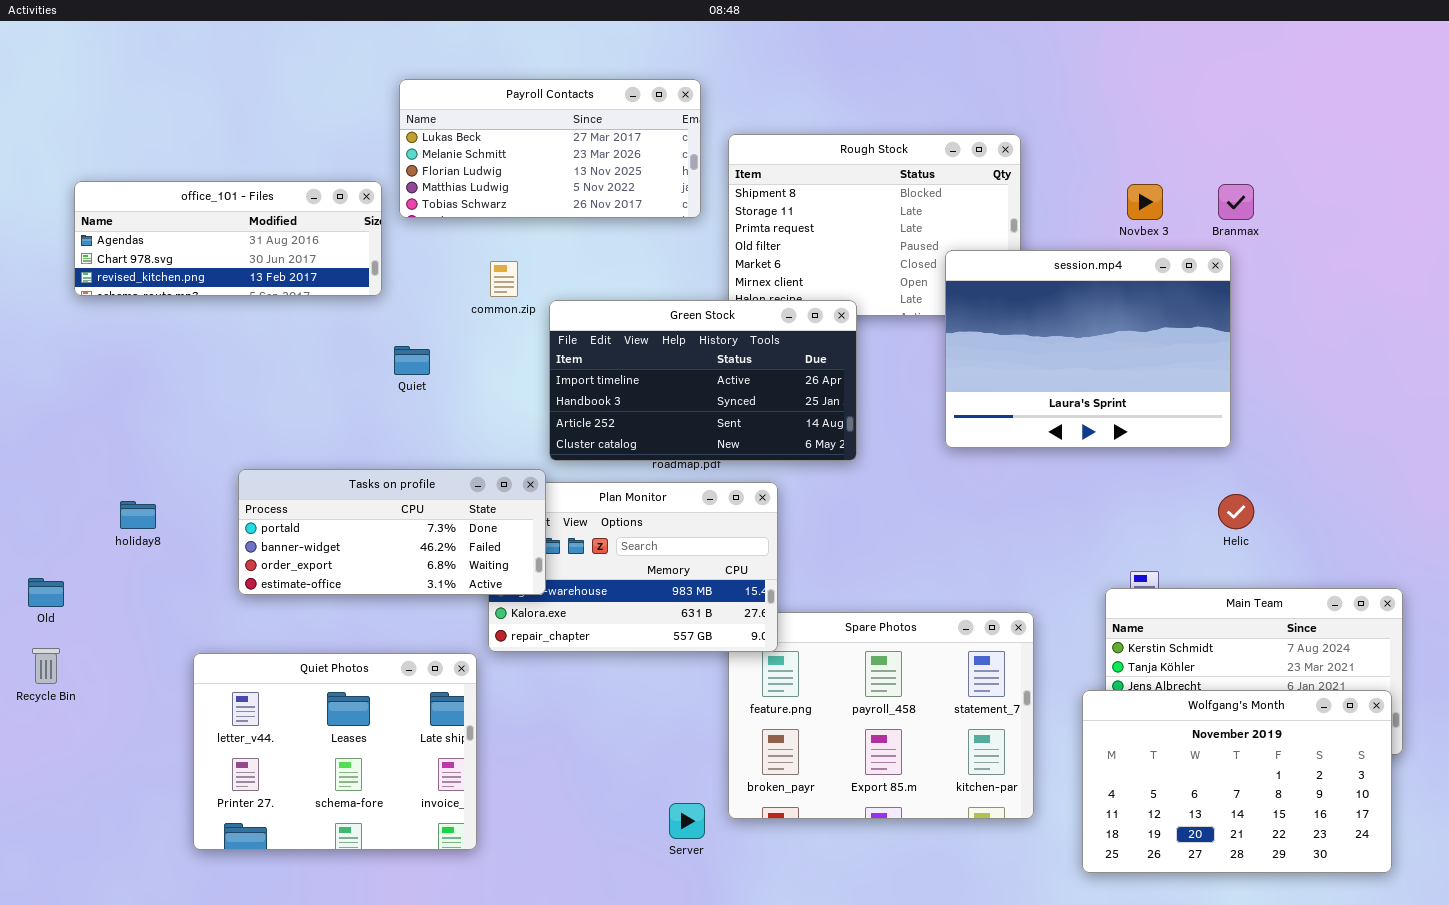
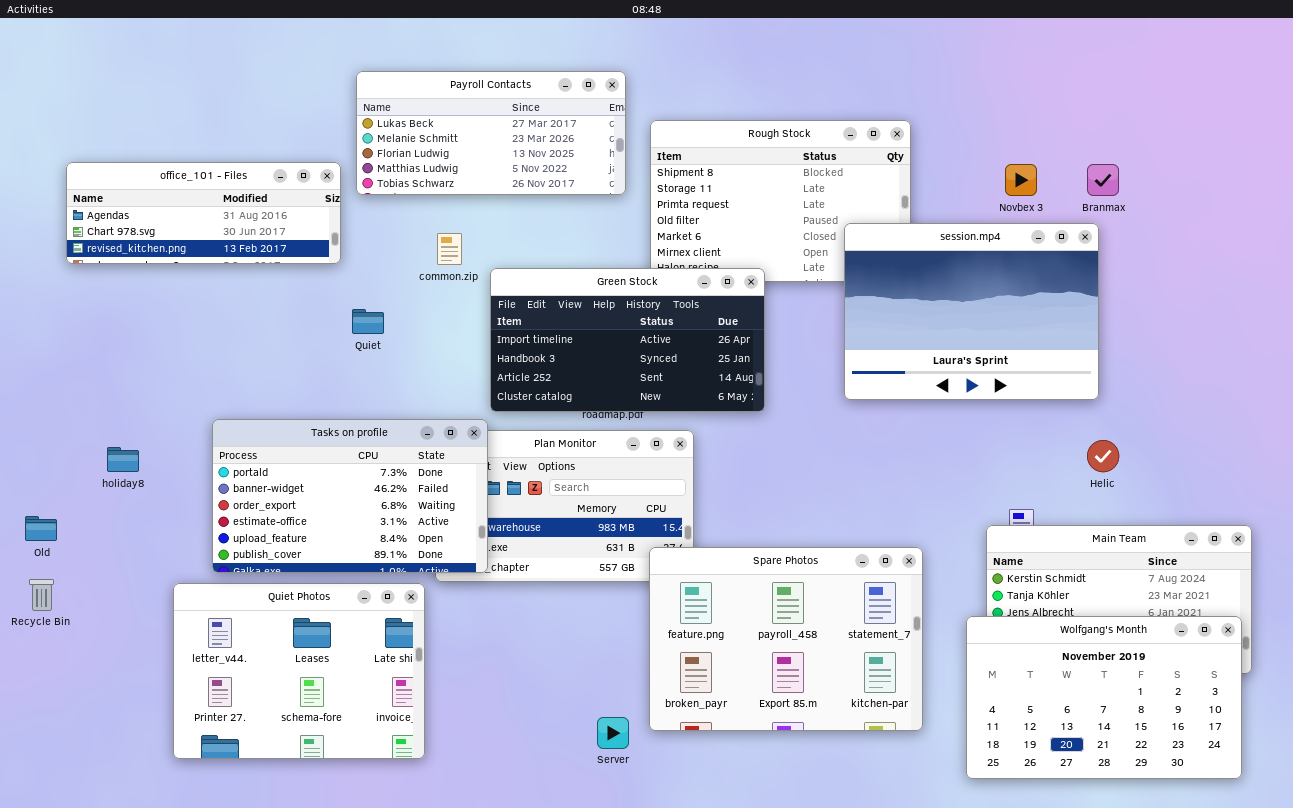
Tasks on profile: [238,469,546,595] -> [212,419,488,573], resized
Spare Photos: [728,612,1034,819] -> [649,547,923,731], raised

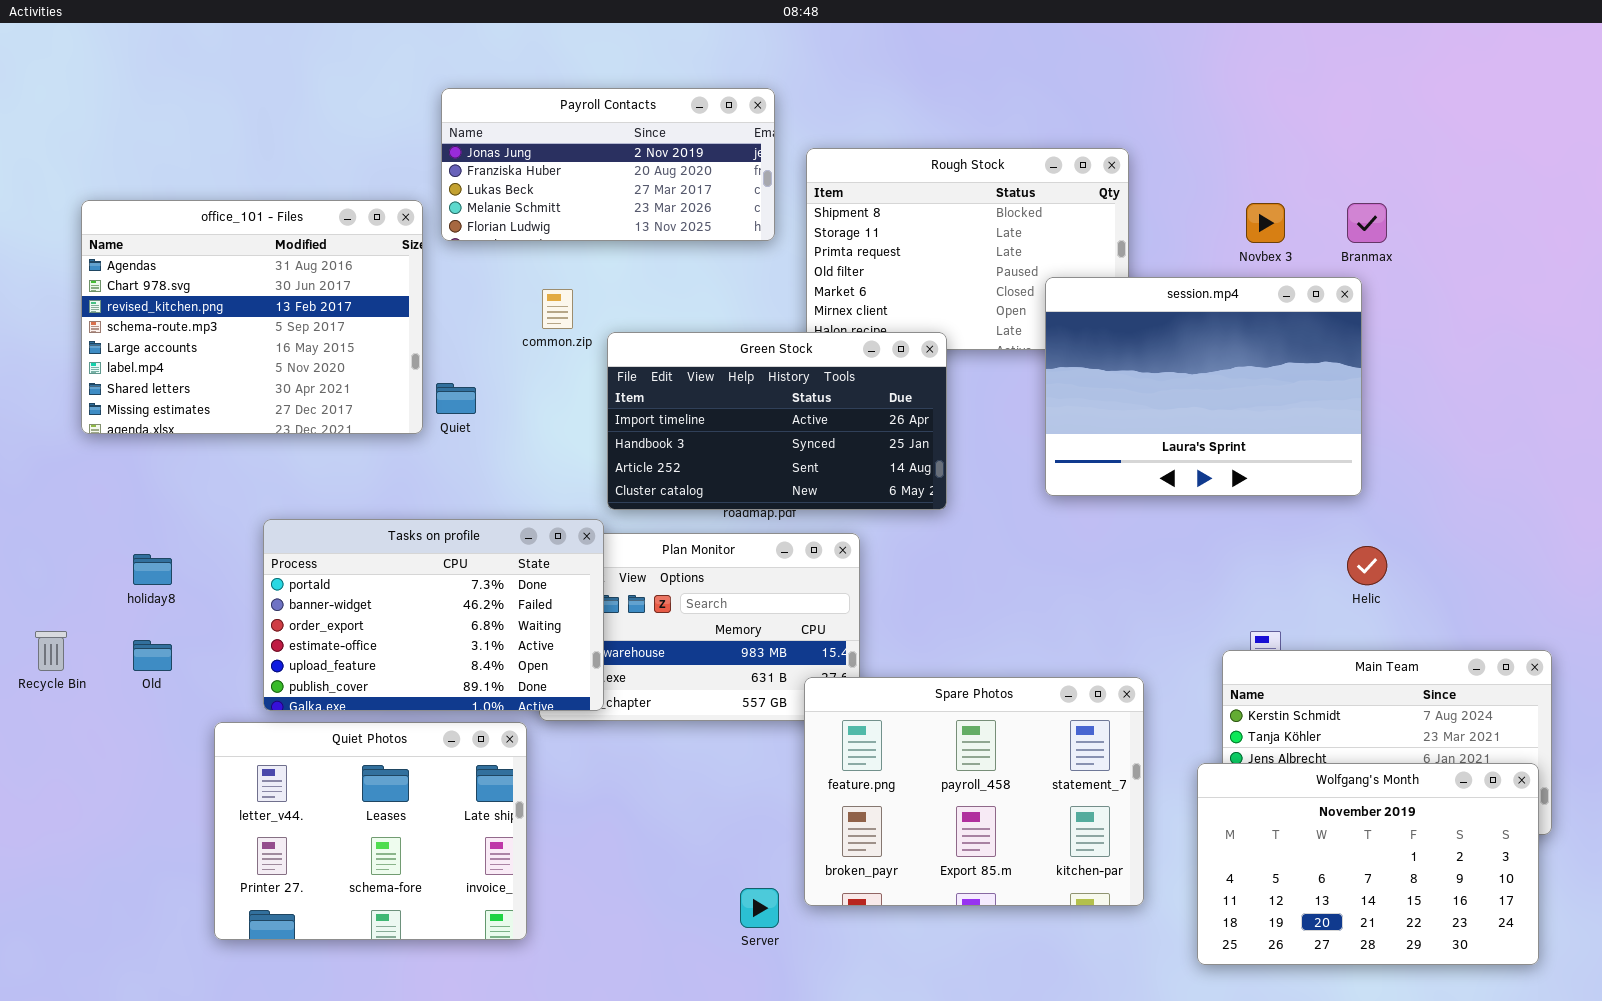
Payroll Contacts: [356,71,626,195] -> [441,88,775,241], scrolled up 2 rows
office_101 - Files: [66,162,341,264] -> [81,200,423,434], resized
Old: [25,516,57,541] -> [133,640,172,671], moved
Recycle Bin: [29,579,54,611] -> [35,631,67,671], moved

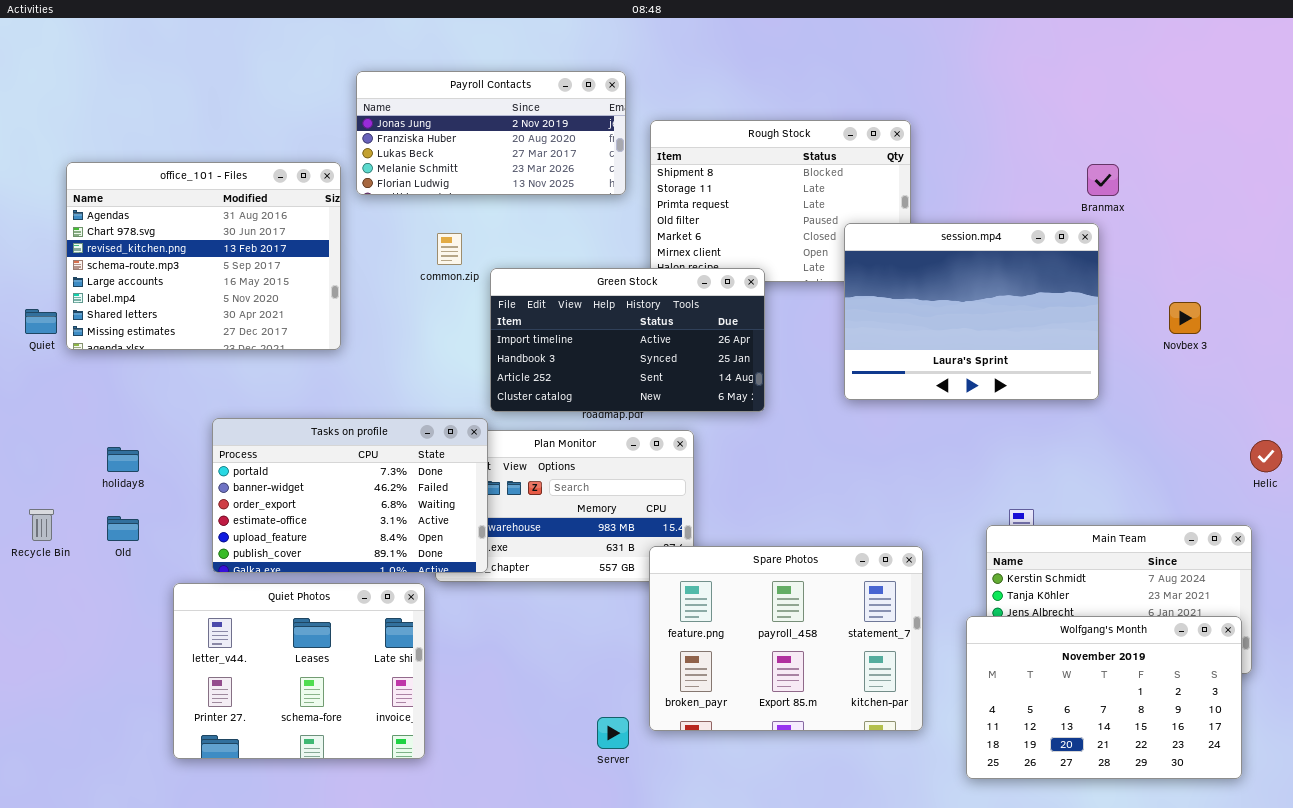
Novbex 3: [1246,203,1285,243] -> [1169,302,1201,334], moved
Quiet: [436,383,476,414] -> [25,309,57,334], moved
Helic: [1347,546,1387,585] -> [1250,440,1282,472], moved

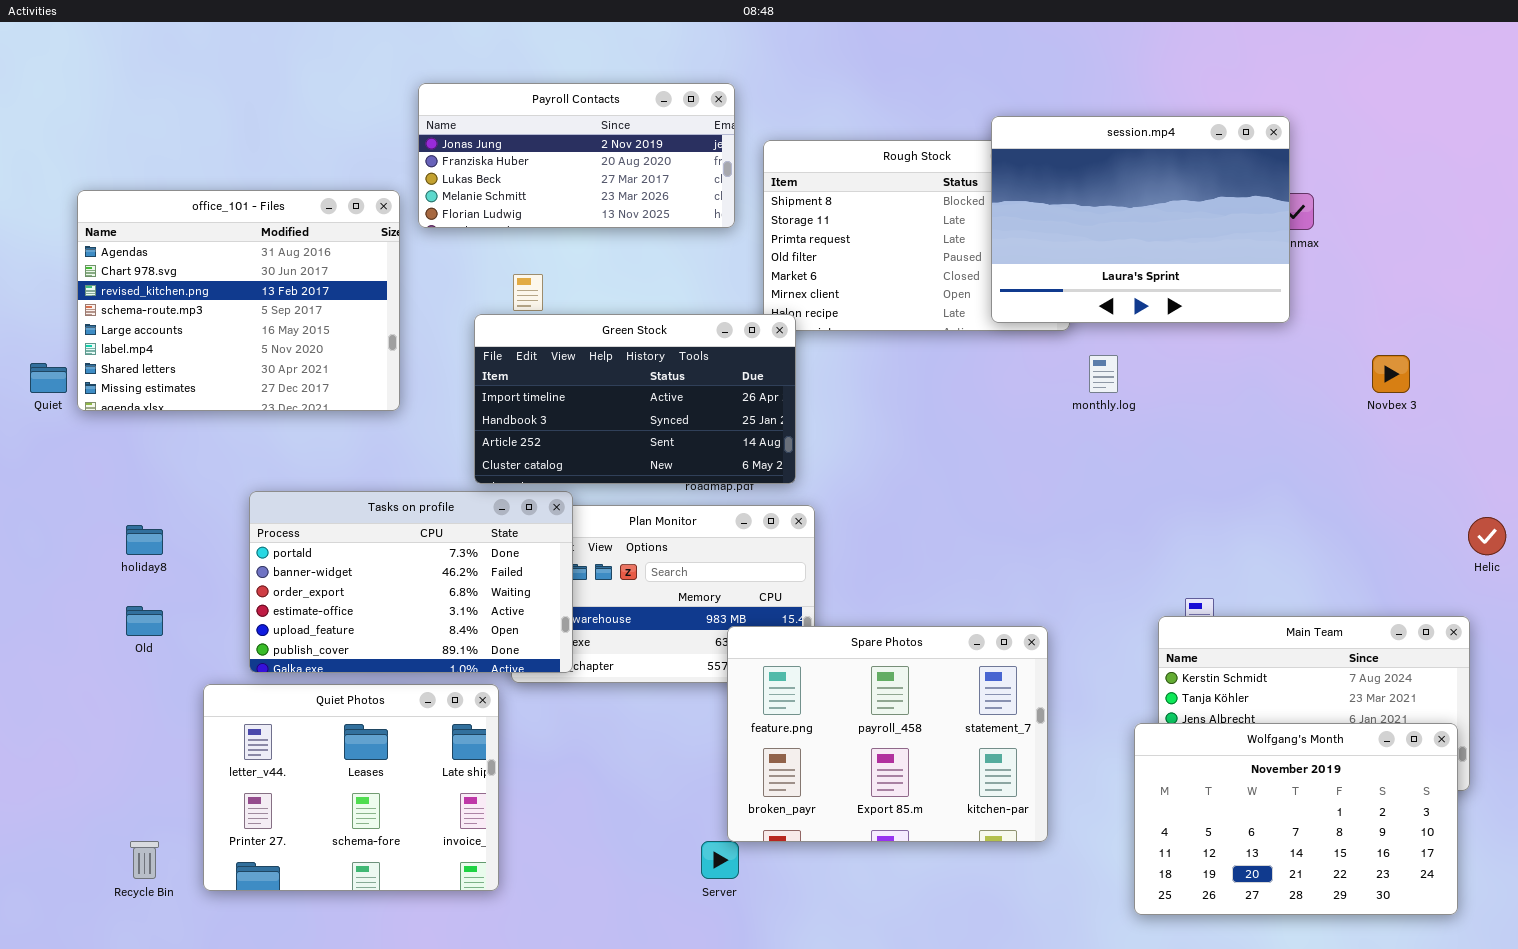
session.mp4: [844,223,1099,400] -> [991,116,1290,323], moved
Green Stock: [490,268,765,412] -> [474,314,796,484], moved
Recycle Bin: [29,509,54,541] -> [130,841,159,879], moved
Spare Photos: [649,546,923,731] -> [727,626,1048,842], moved

